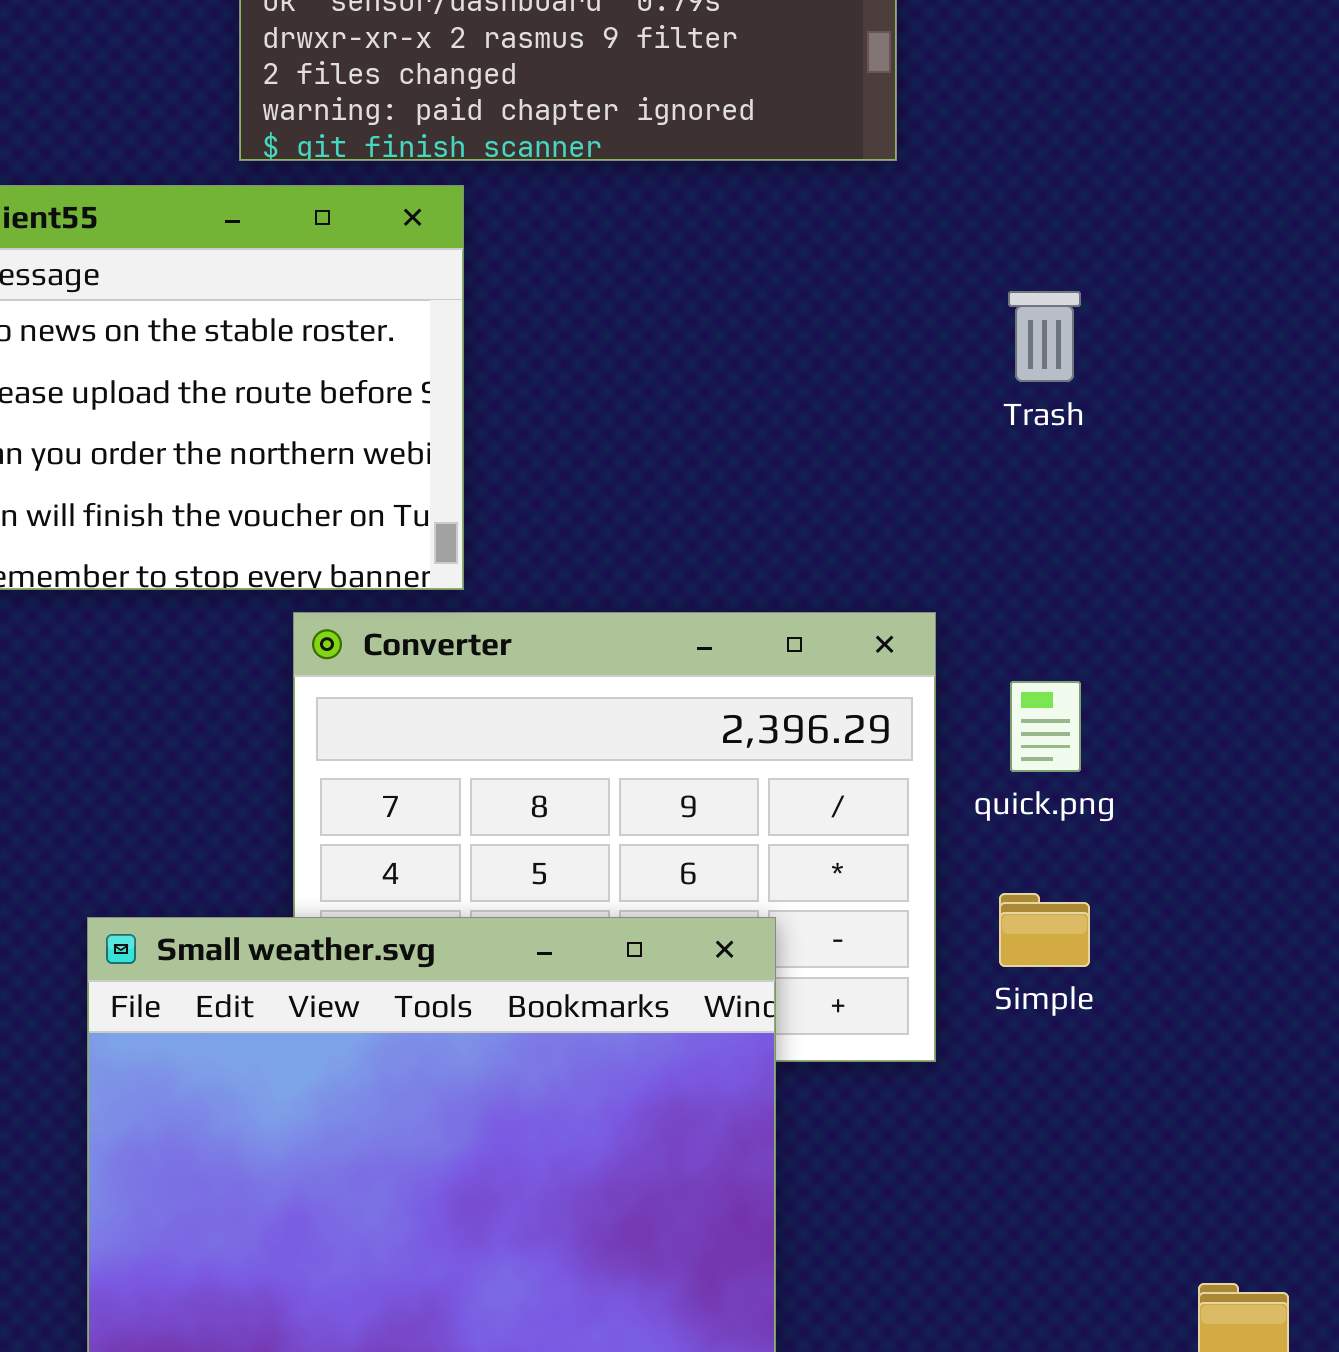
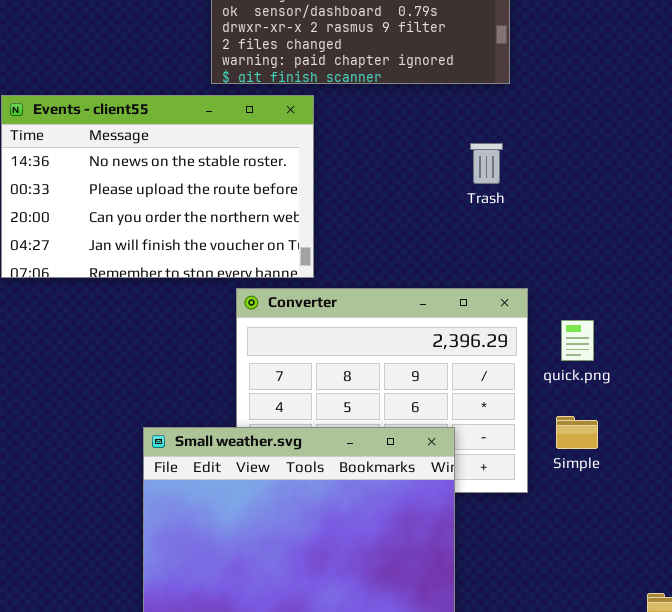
Trash: [1008,291,1081,382] -> [470,143,503,184], moved

